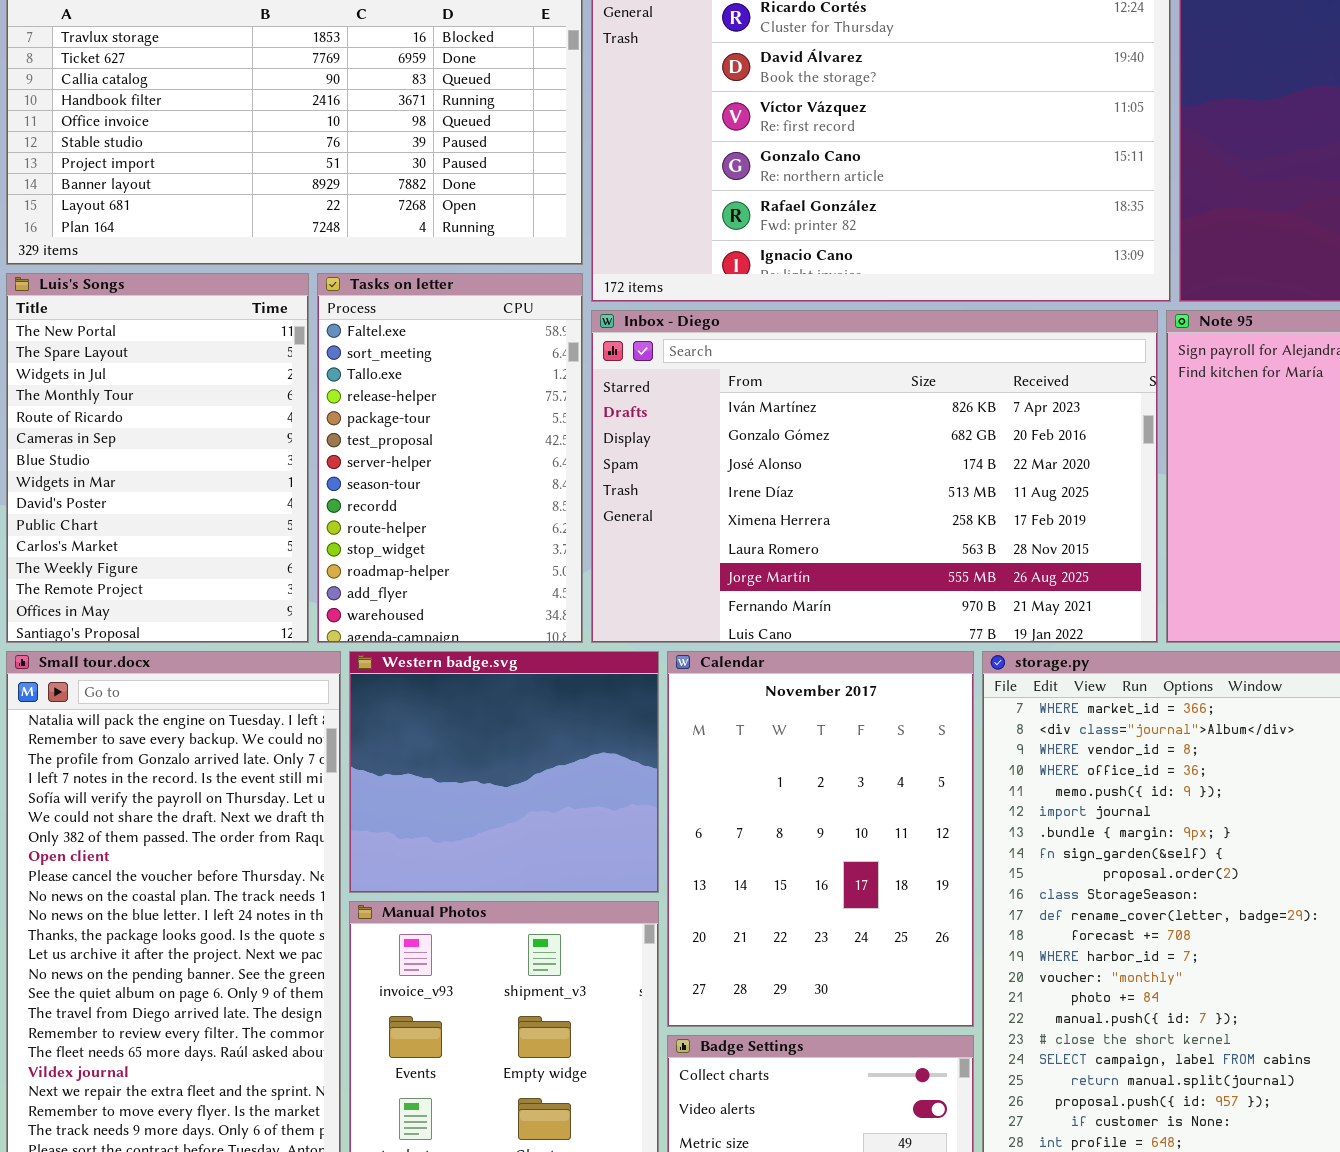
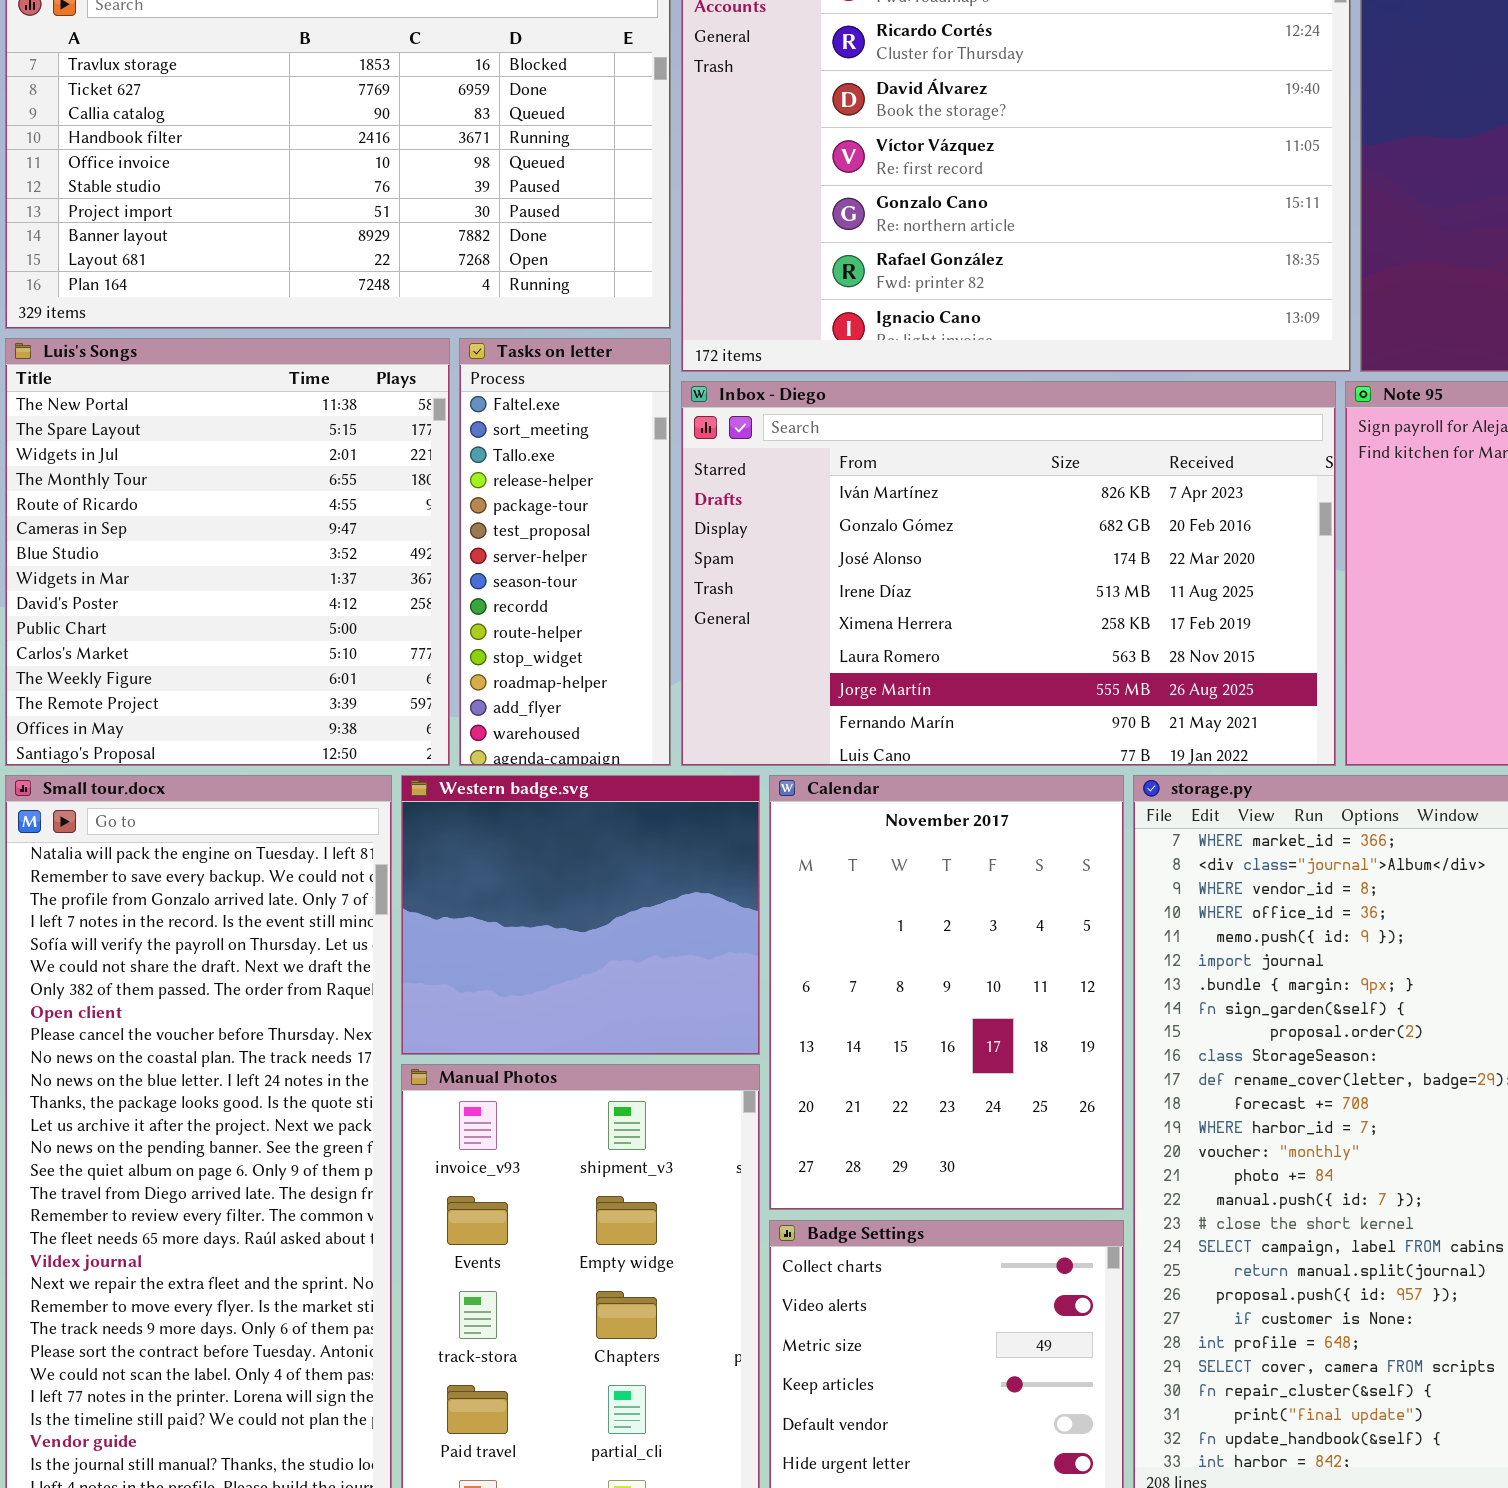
Luis's Songs: [6,273,309,643] -> [5,338,450,766], resized
Tasks on letter: [317,273,583,643] -> [459,338,671,766], resized

